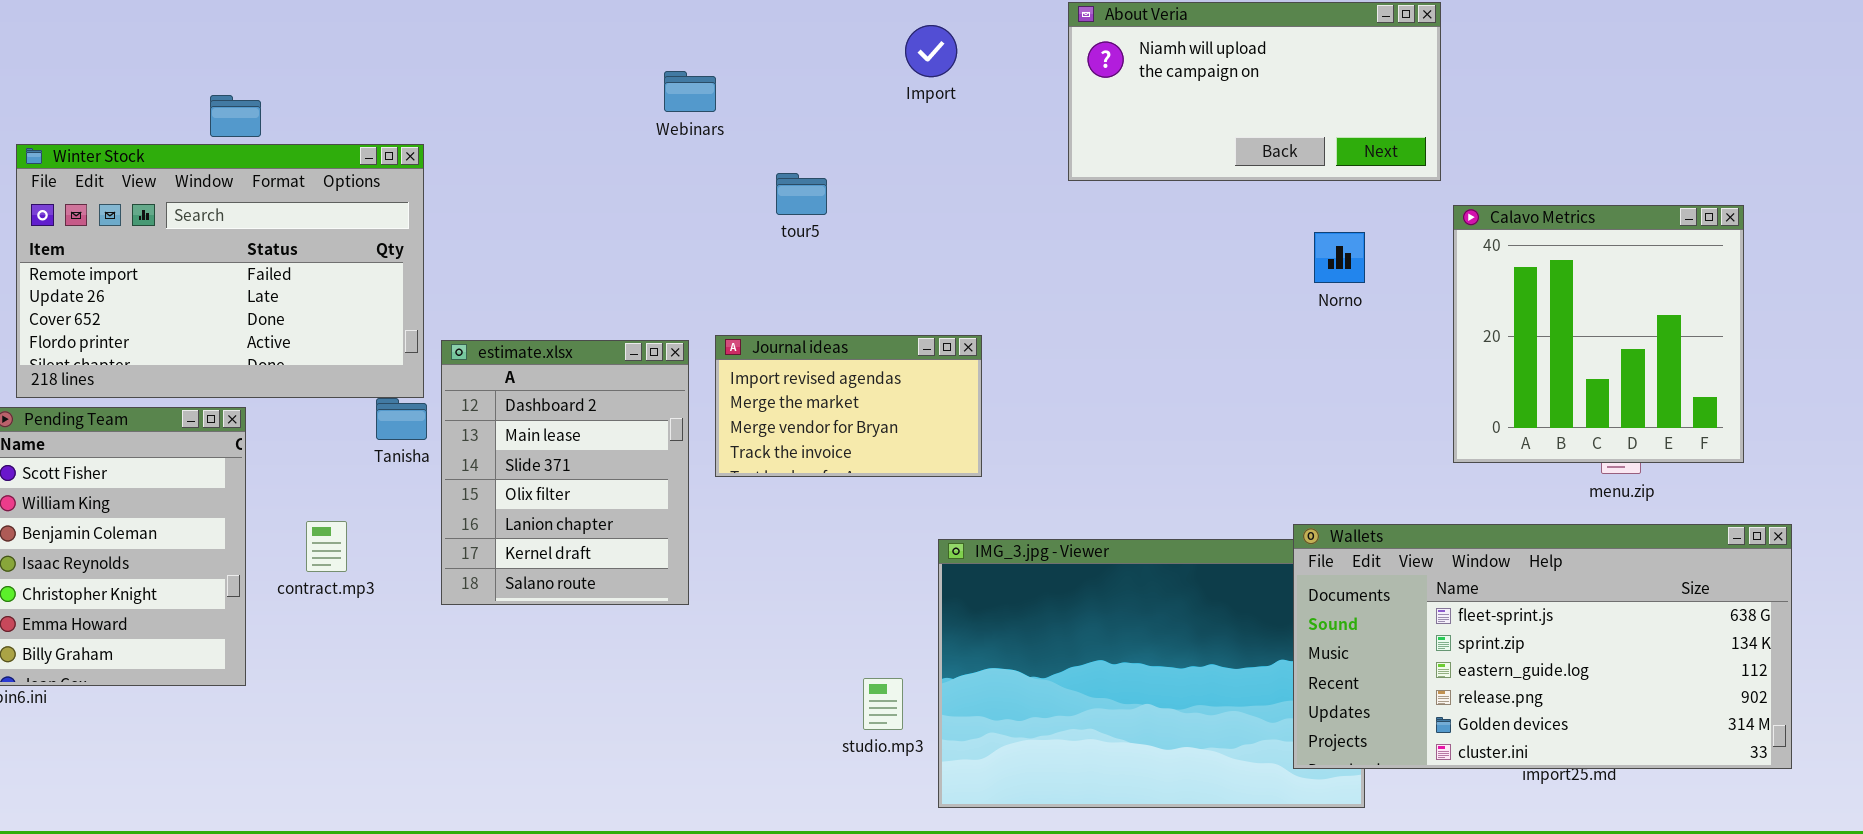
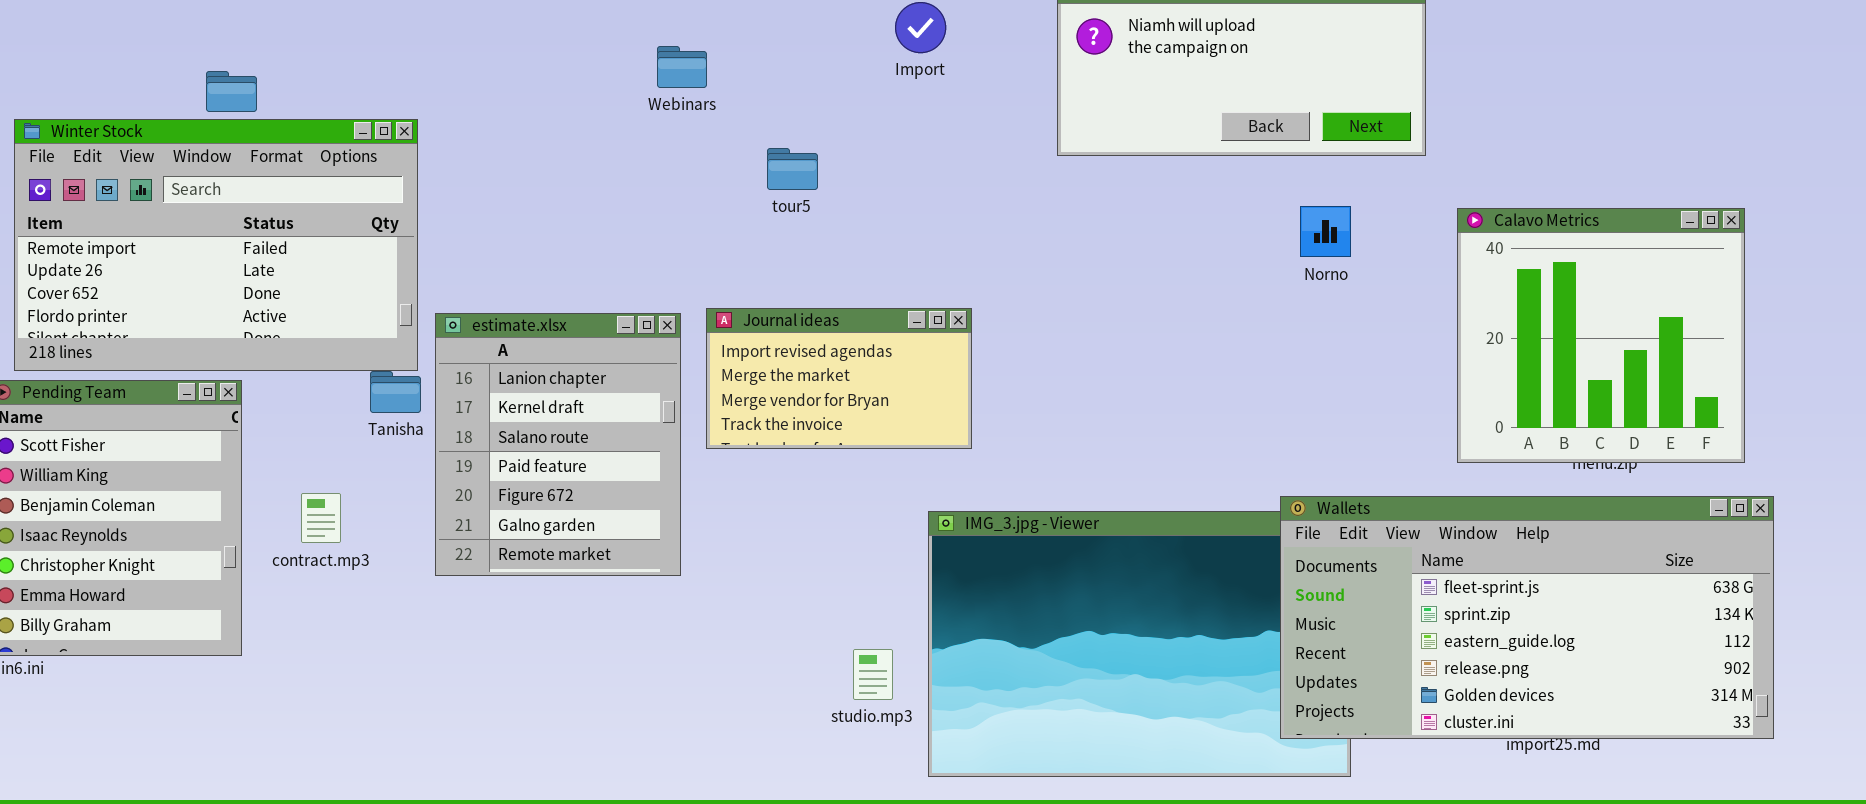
Calavo Metrics: [1453,205,1744,463] -> [1457,208,1745,463], moved
estimate.xlsx: [441,340,689,605] -> [435,313,681,576], scrolled down 4 rows

